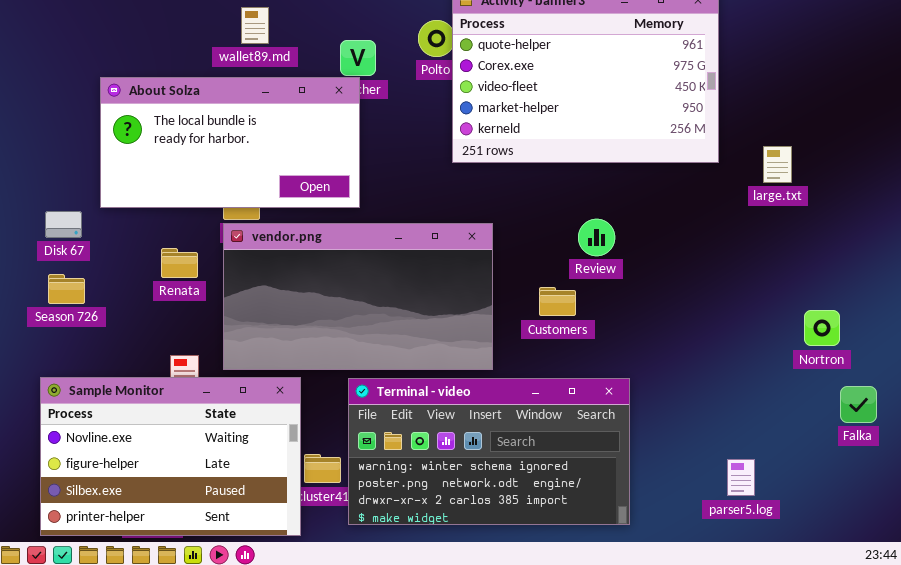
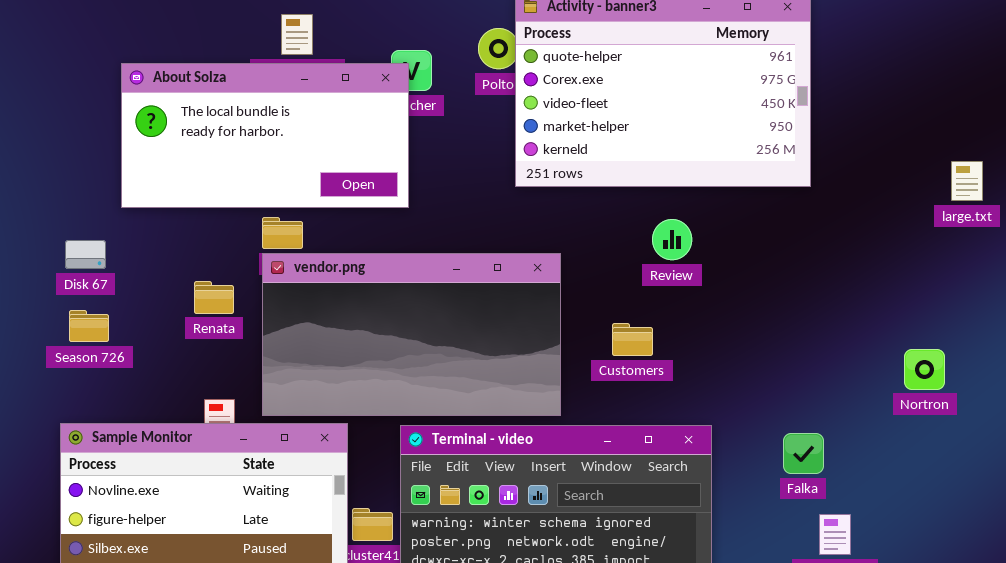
About Solza: [100,77,360,208] -> [121,63,409,208], moved
large.txt: [763,146,792,183] -> [951,161,983,201], moved
Review: [578,219,615,256] -> [652,219,692,260], moved
Falka: [840,386,877,423] -> [783,433,824,474], moved

